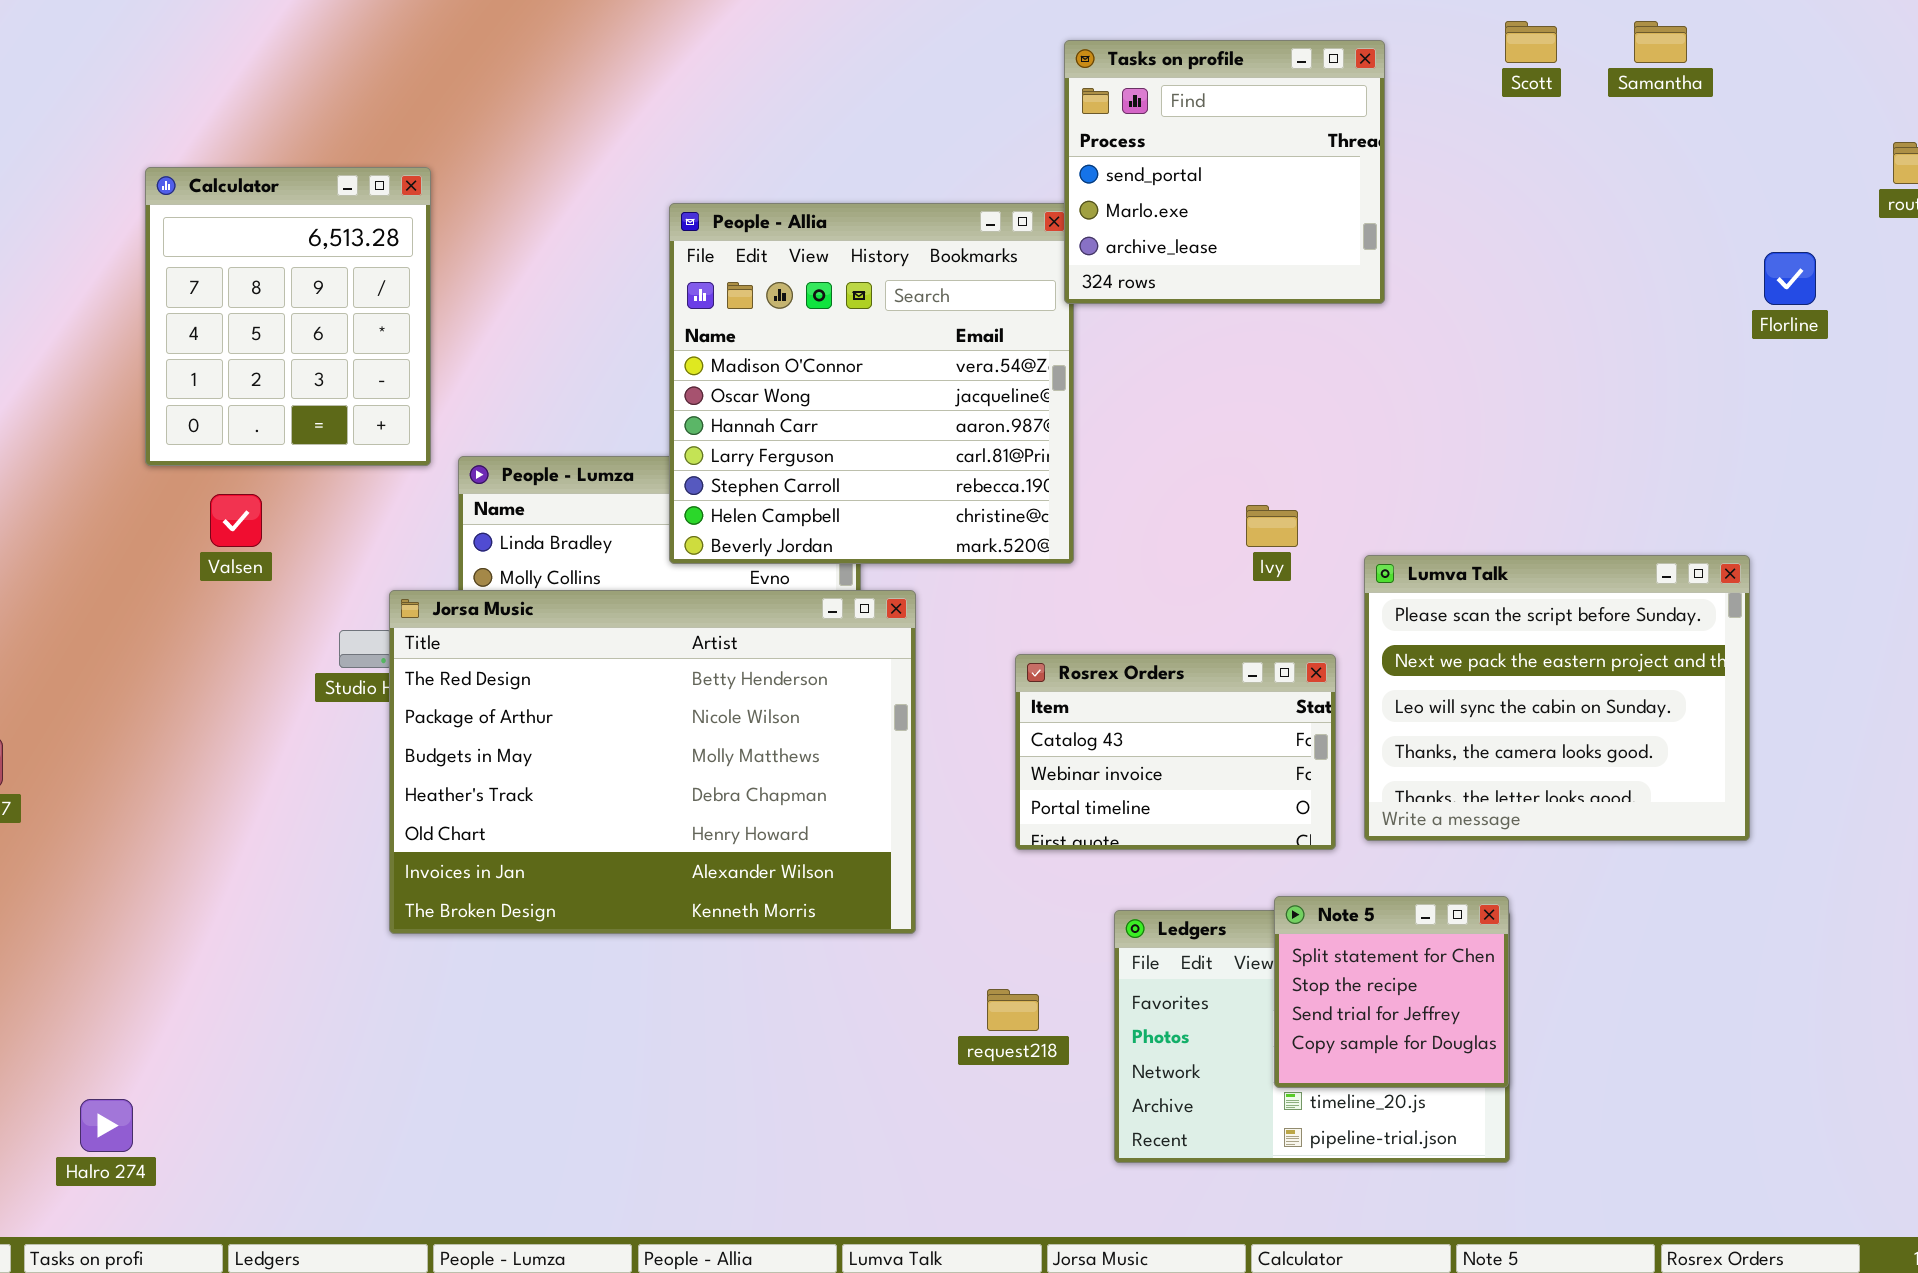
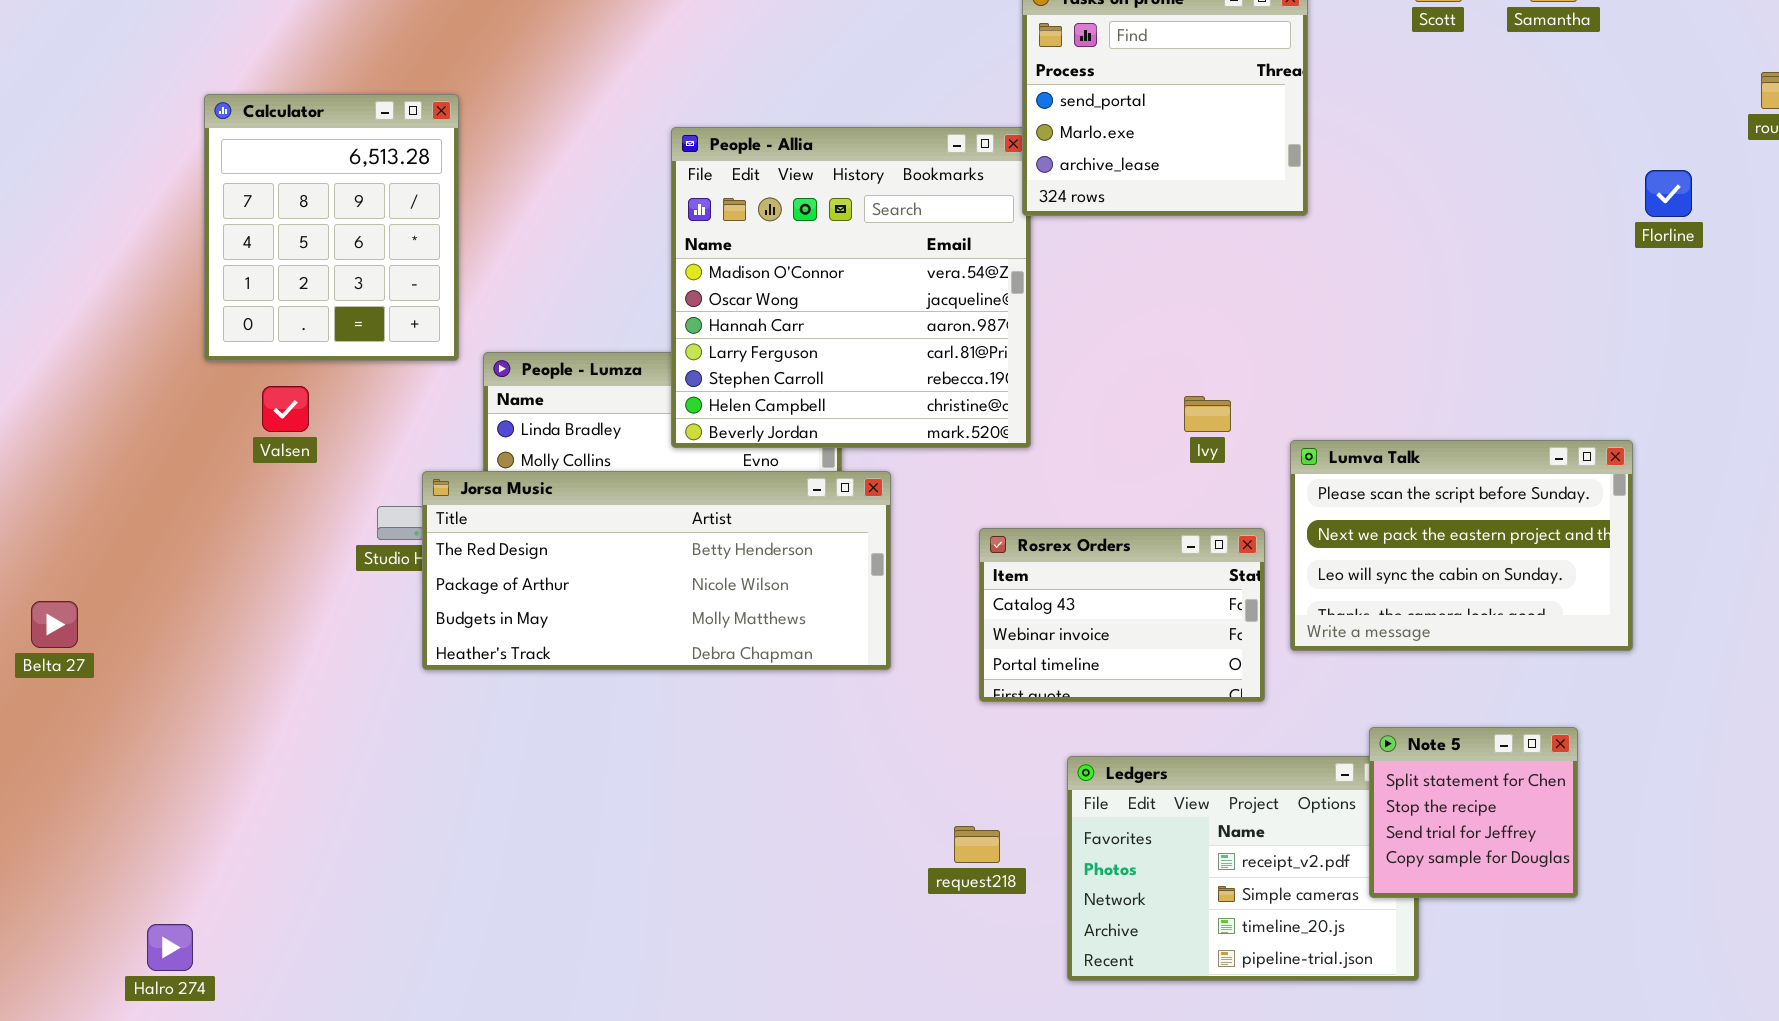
Lumva Talk: [1364,555,1750,841] -> [1290,440,1633,651], resized
Jorsa Music: [389,590,916,934] -> [422,471,891,670], resized
Note 5: [1274,896,1509,1088] -> [1369,727,1578,898], moved

